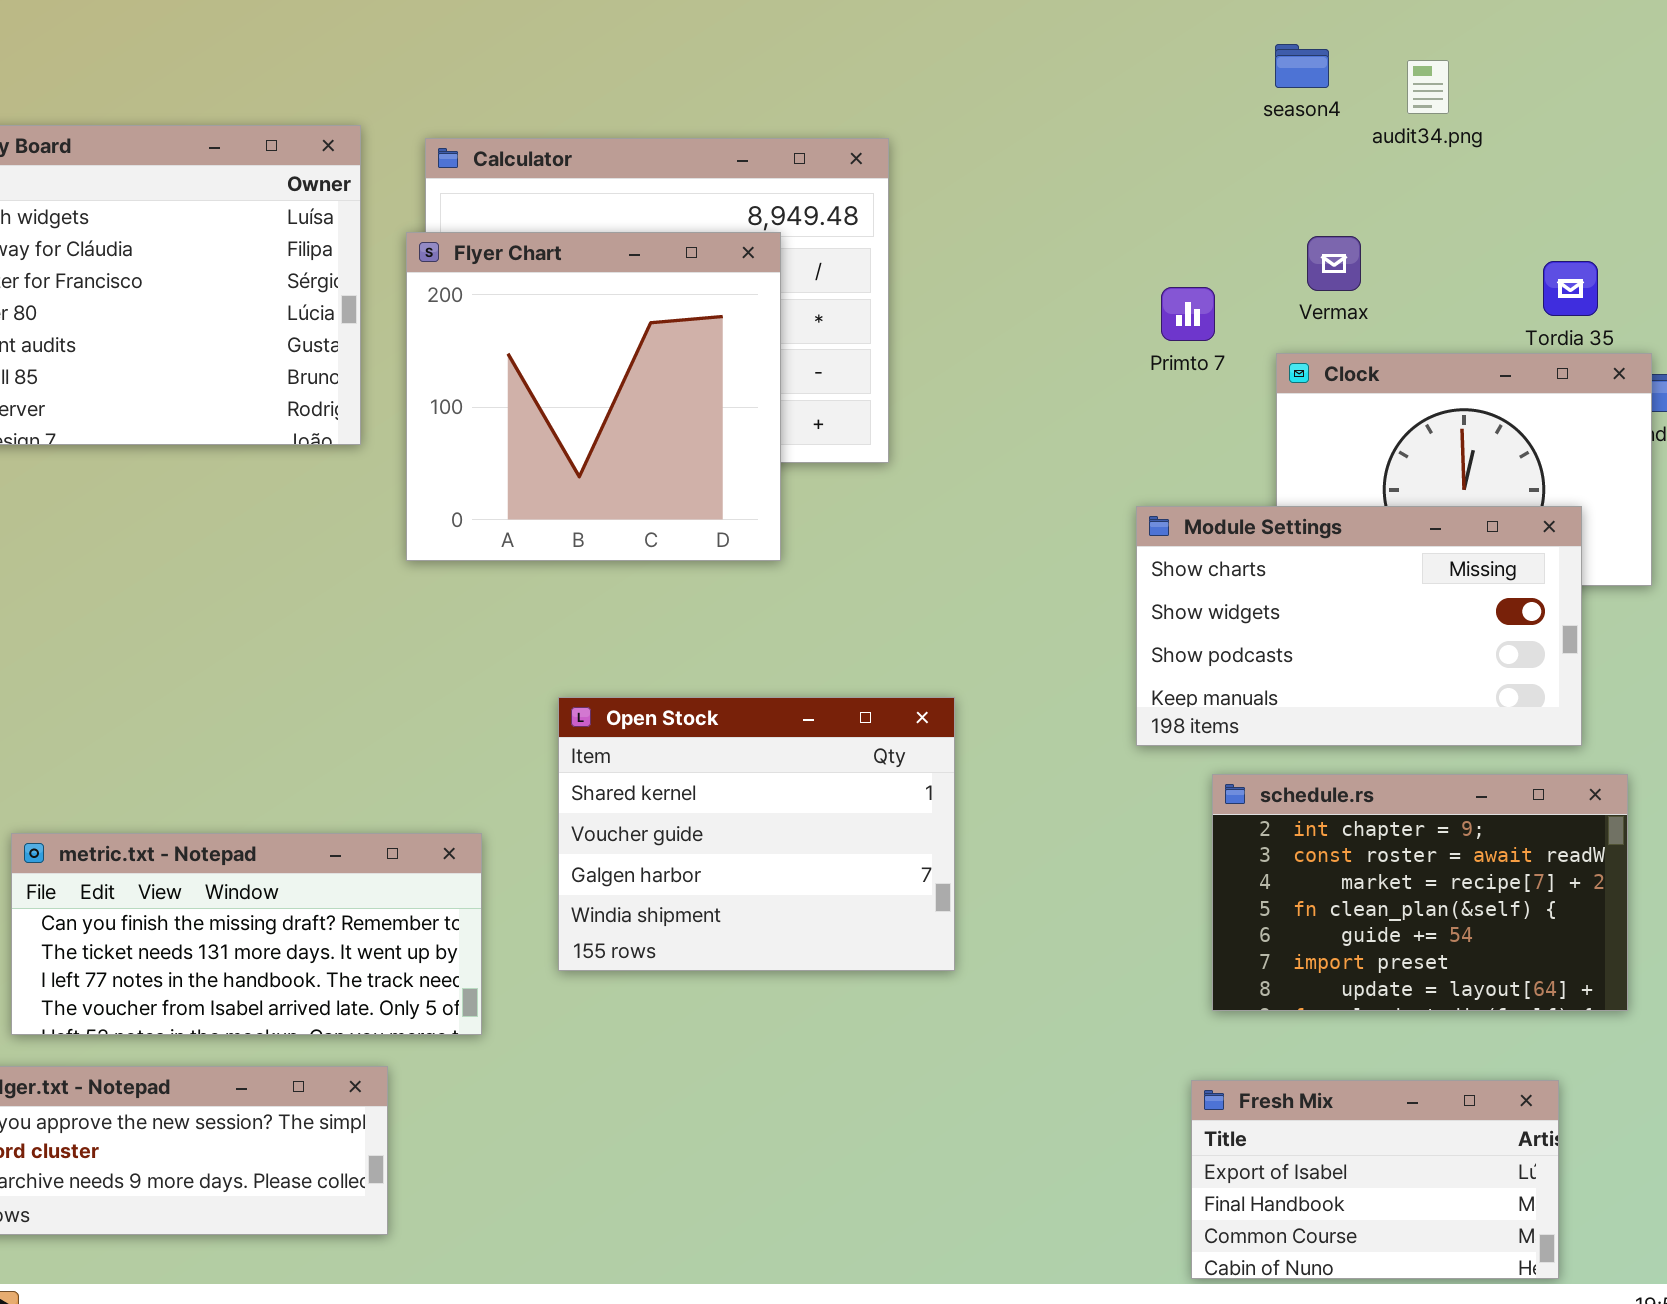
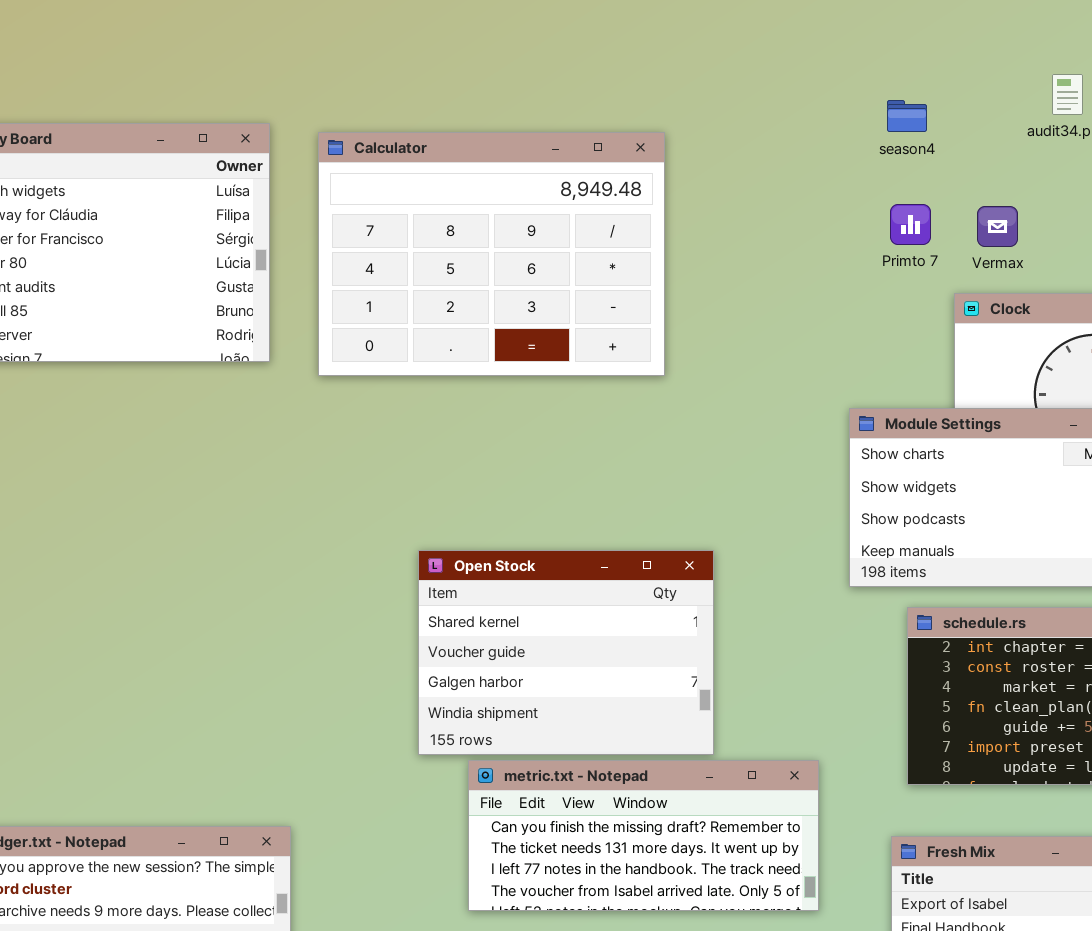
season4: [1275,44,1329,88] -> [887,100,927,132], moved
Flyer Chart: [406,232,781,561] -> none, closed
Primto 7: [1161,287,1215,341] -> [890,204,931,245], moved
metric.txt - Notepad: [11,833,482,1035] -> [468,760,819,911], moved

